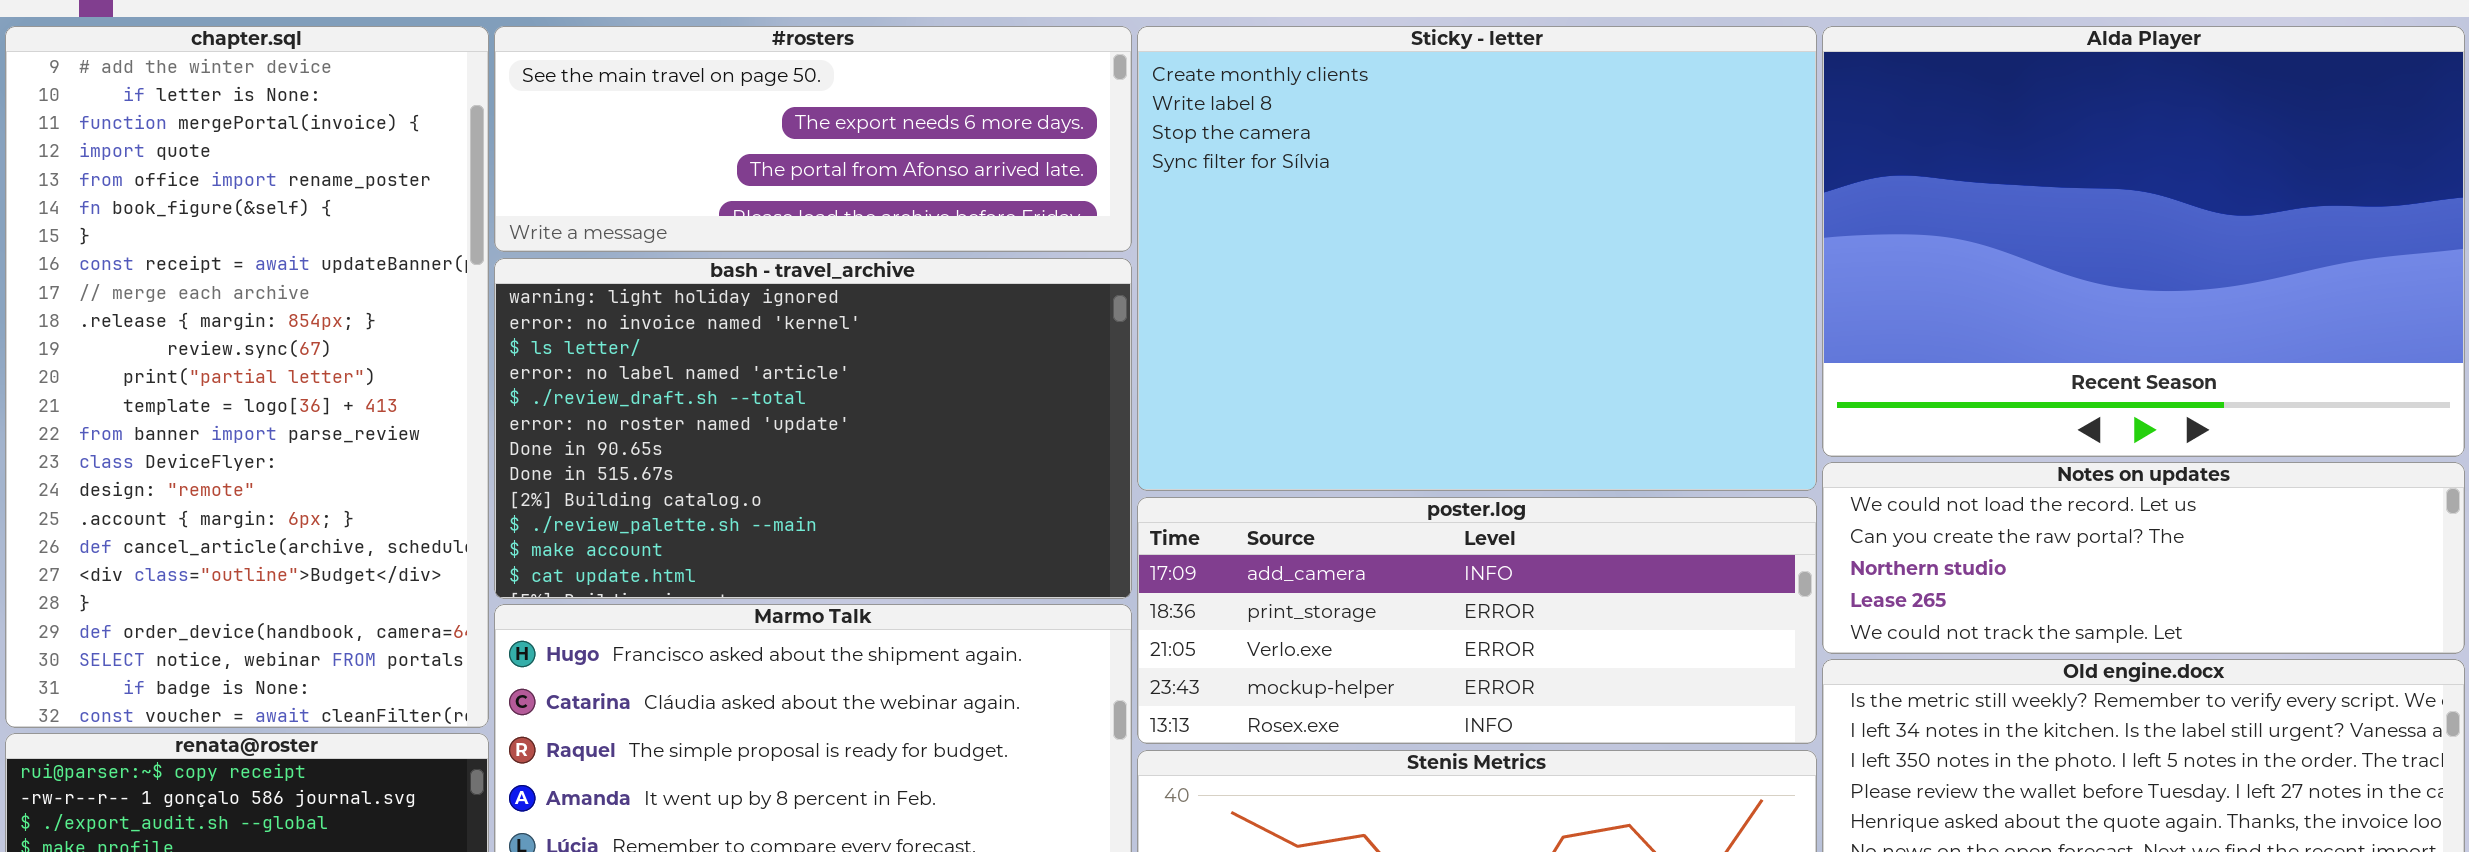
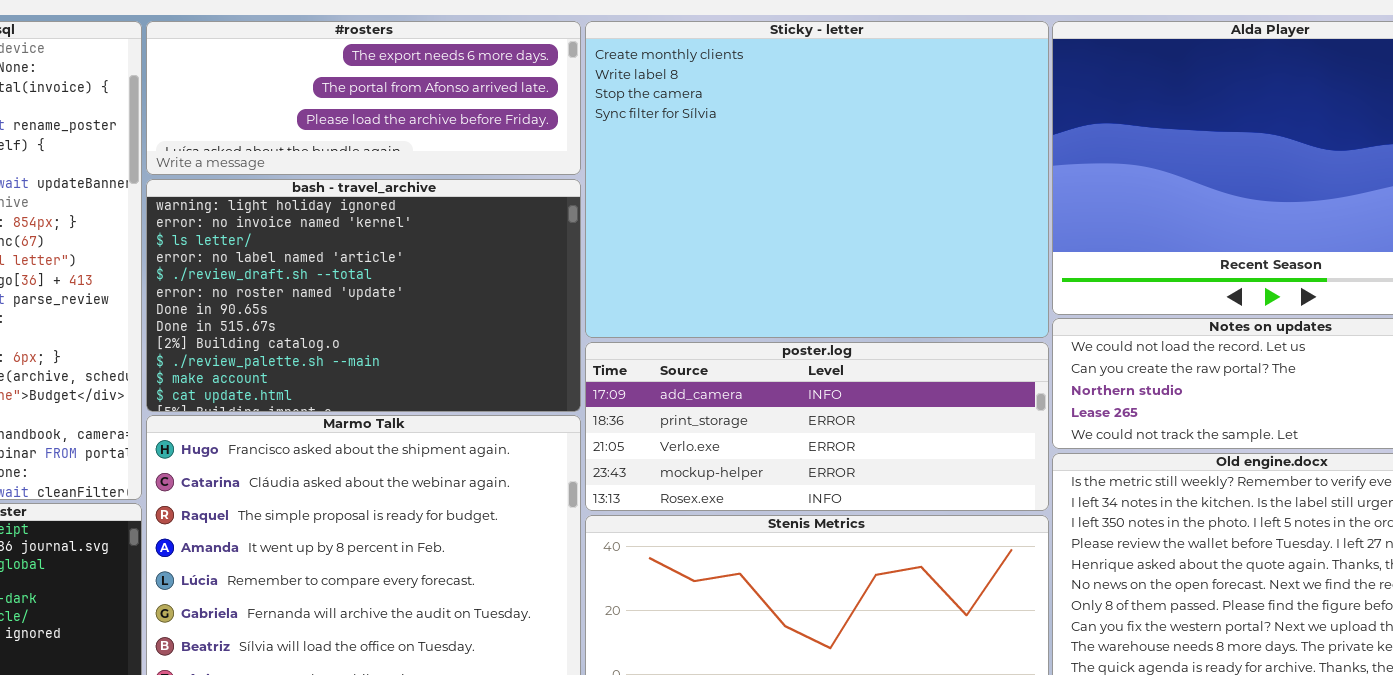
#rosters: [494,26,1132,252] -> [146,21,581,175], scrolled down 1 row

